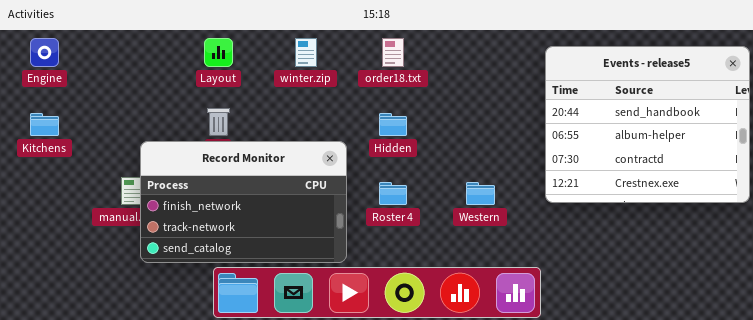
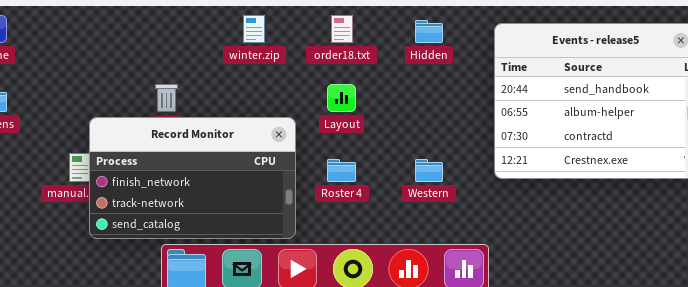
Layout: [204,38,233,67] -> [327,84,356,112], moved
Hidden: [379,113,407,136] -> [415,20,443,43], moved

